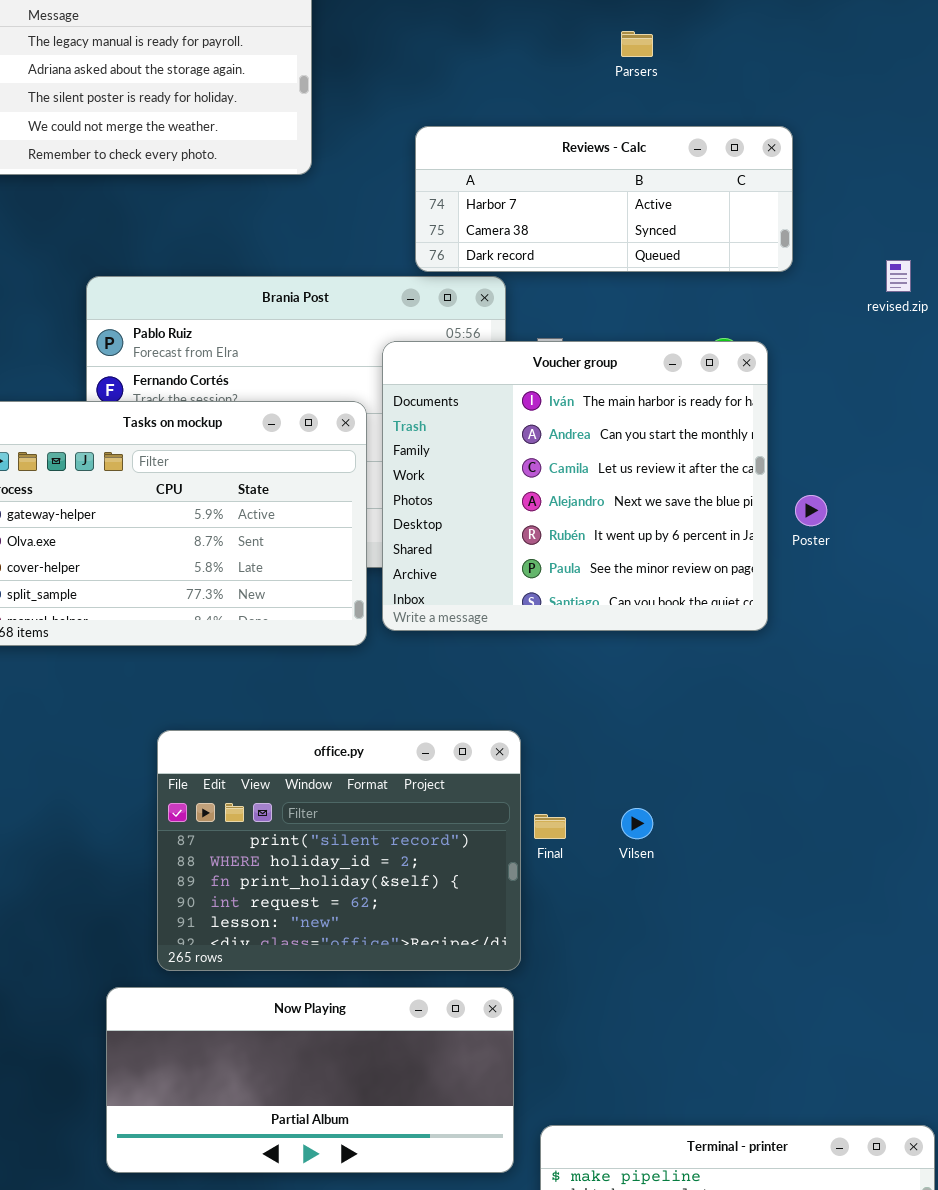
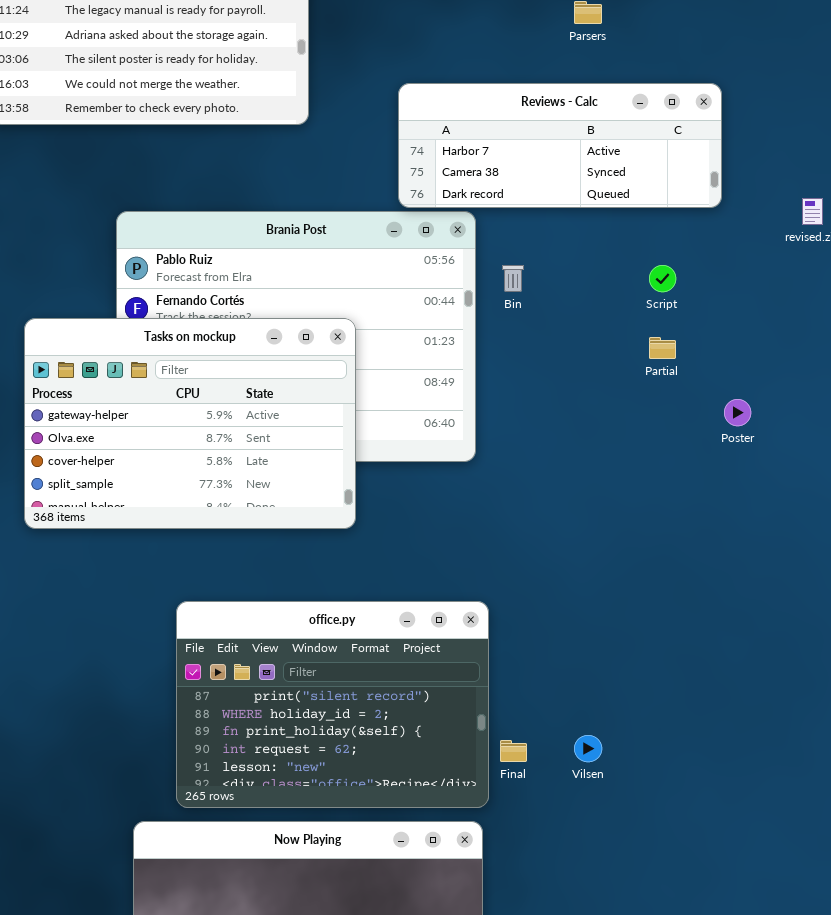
Voucher group: [382,341,768,631] -> none, closed
Vilsen: [621,808,653,839] -> [574,735,602,762], moved
Final: [534,814,566,839] -> [500,740,527,762], moved

